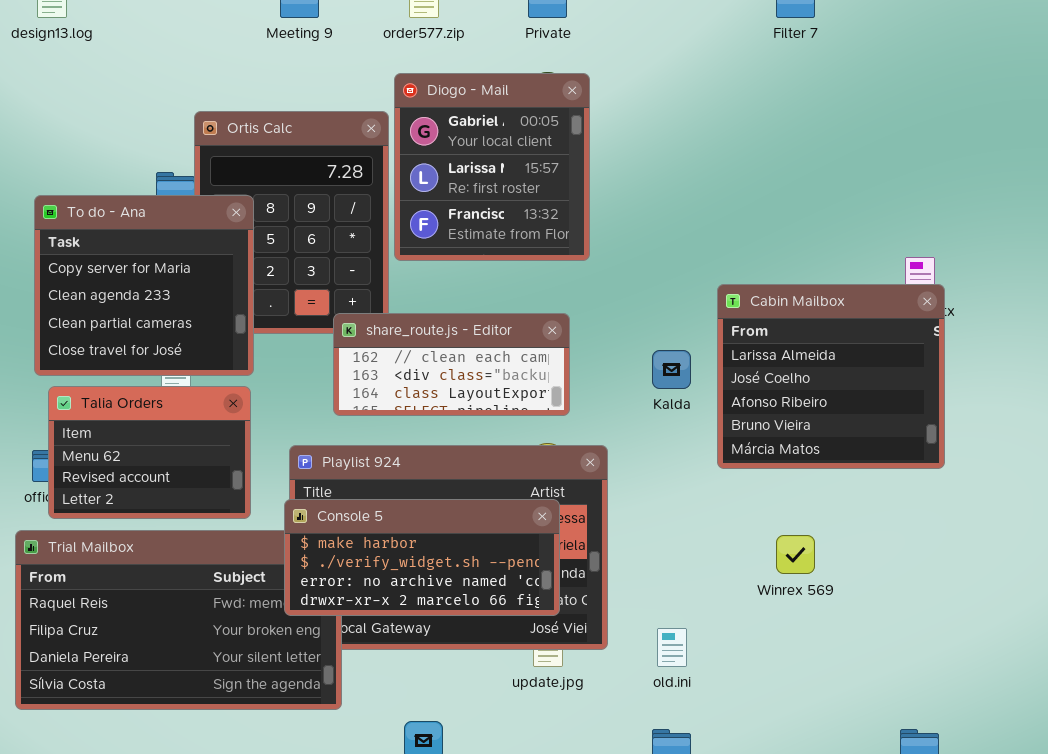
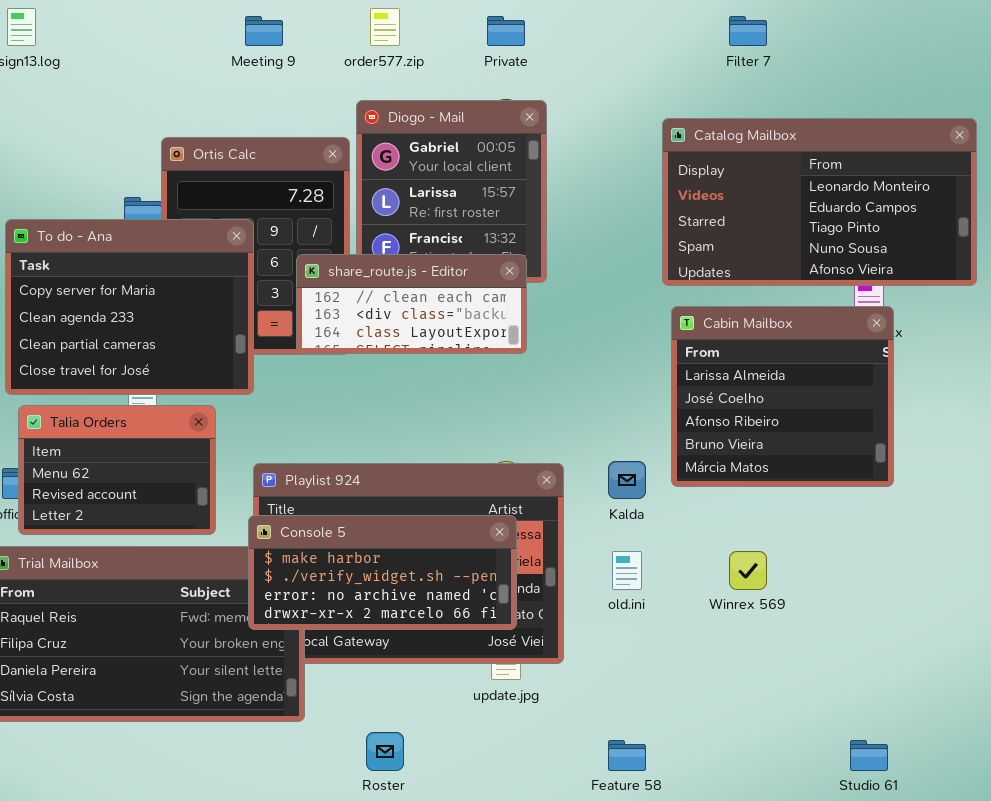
Catalog Mailbox: none -> [662,118,977,286], opened
To do - Ana: [34,195,254,376] -> [5,219,254,395], resized
share_route.js - Editor: [333,313,570,416] -> [296,254,527,354], moved
Kalda: [652,350,691,389] -> [608,461,646,499], moved
old.ini: [657,628,687,667] -> [612,551,642,590], moved

